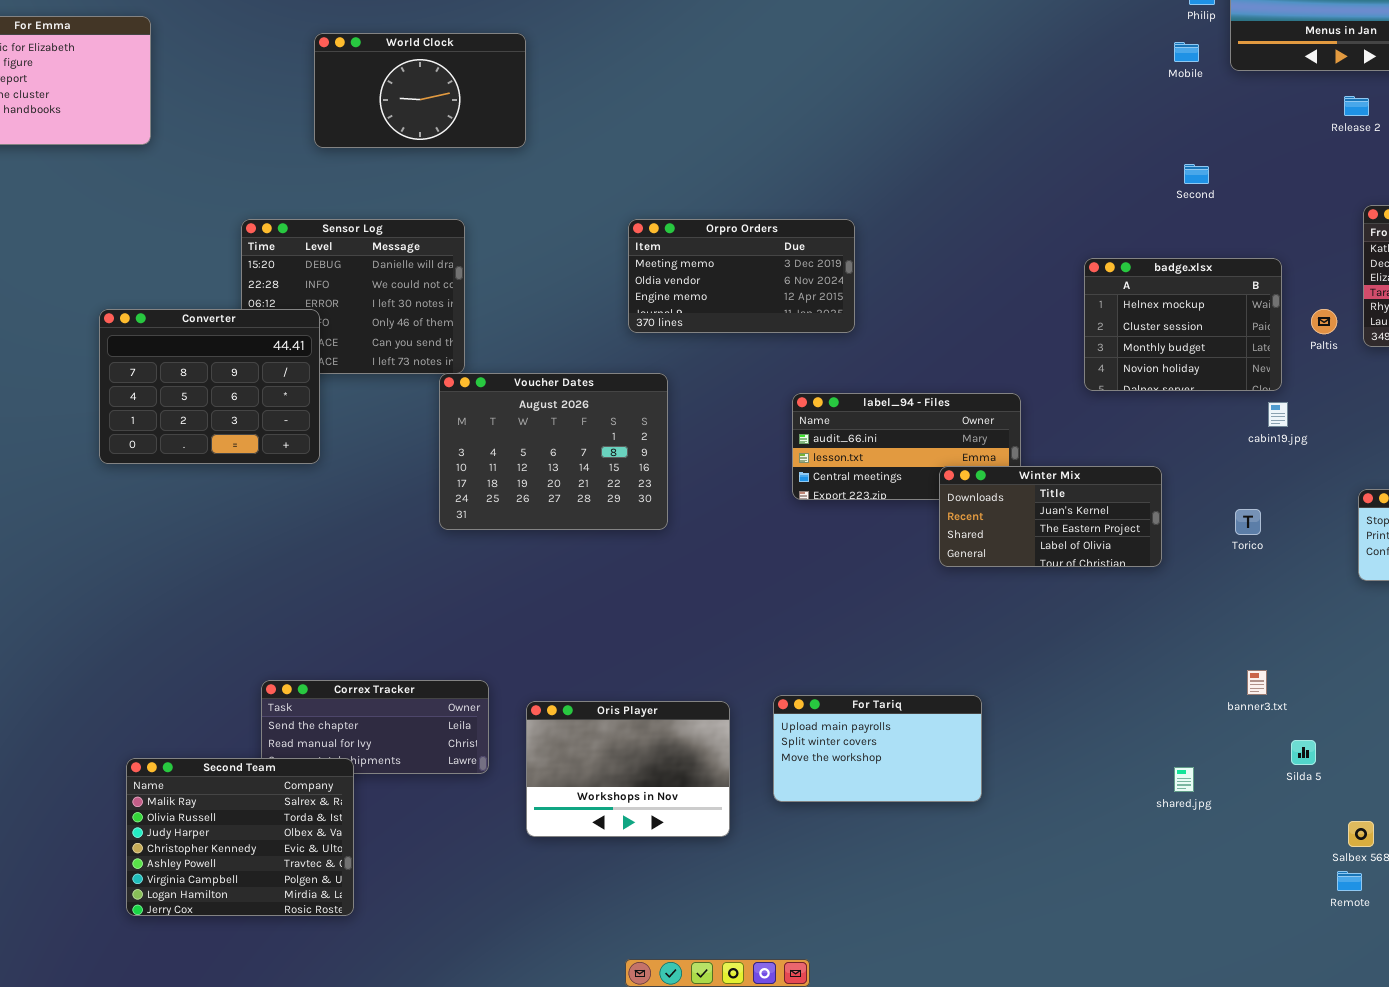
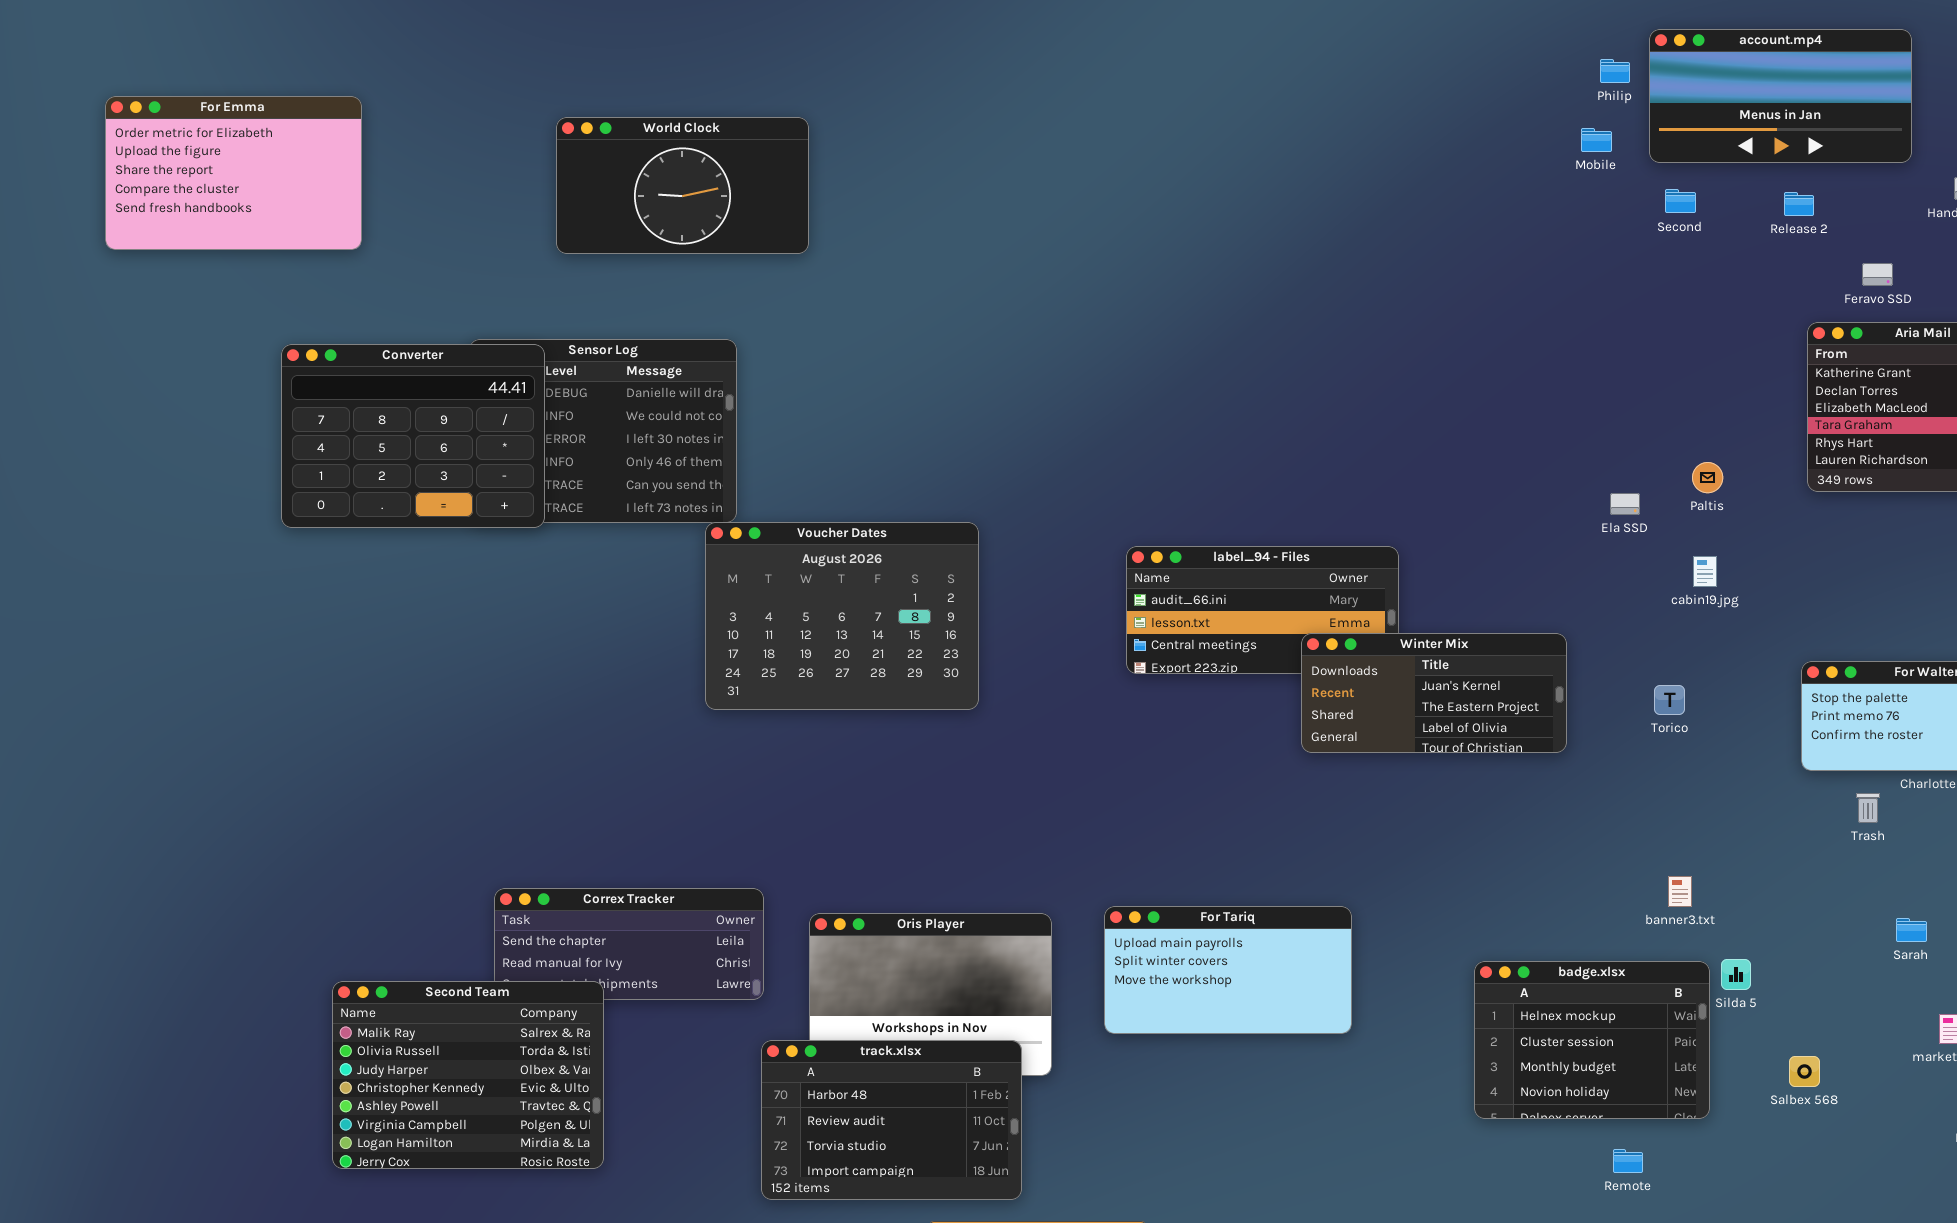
Second: [1184,164,1209,184] -> [1665,189,1696,213], moved
Orpro Orders: [628,219,855,333] -> none, closed
badge.xlsx: [1084,258,1282,391] -> [1474,961,1710,1119], moved
Paltis: [1311,309,1337,334] -> [1692,462,1723,493], moved
Converter: [99,309,320,464] -> [281,344,545,528], moved
track.xlsx: none -> [761,1040,1022,1200], opened
Remote: [1337,871,1362,891] -> [1613,1149,1643,1173], moved

